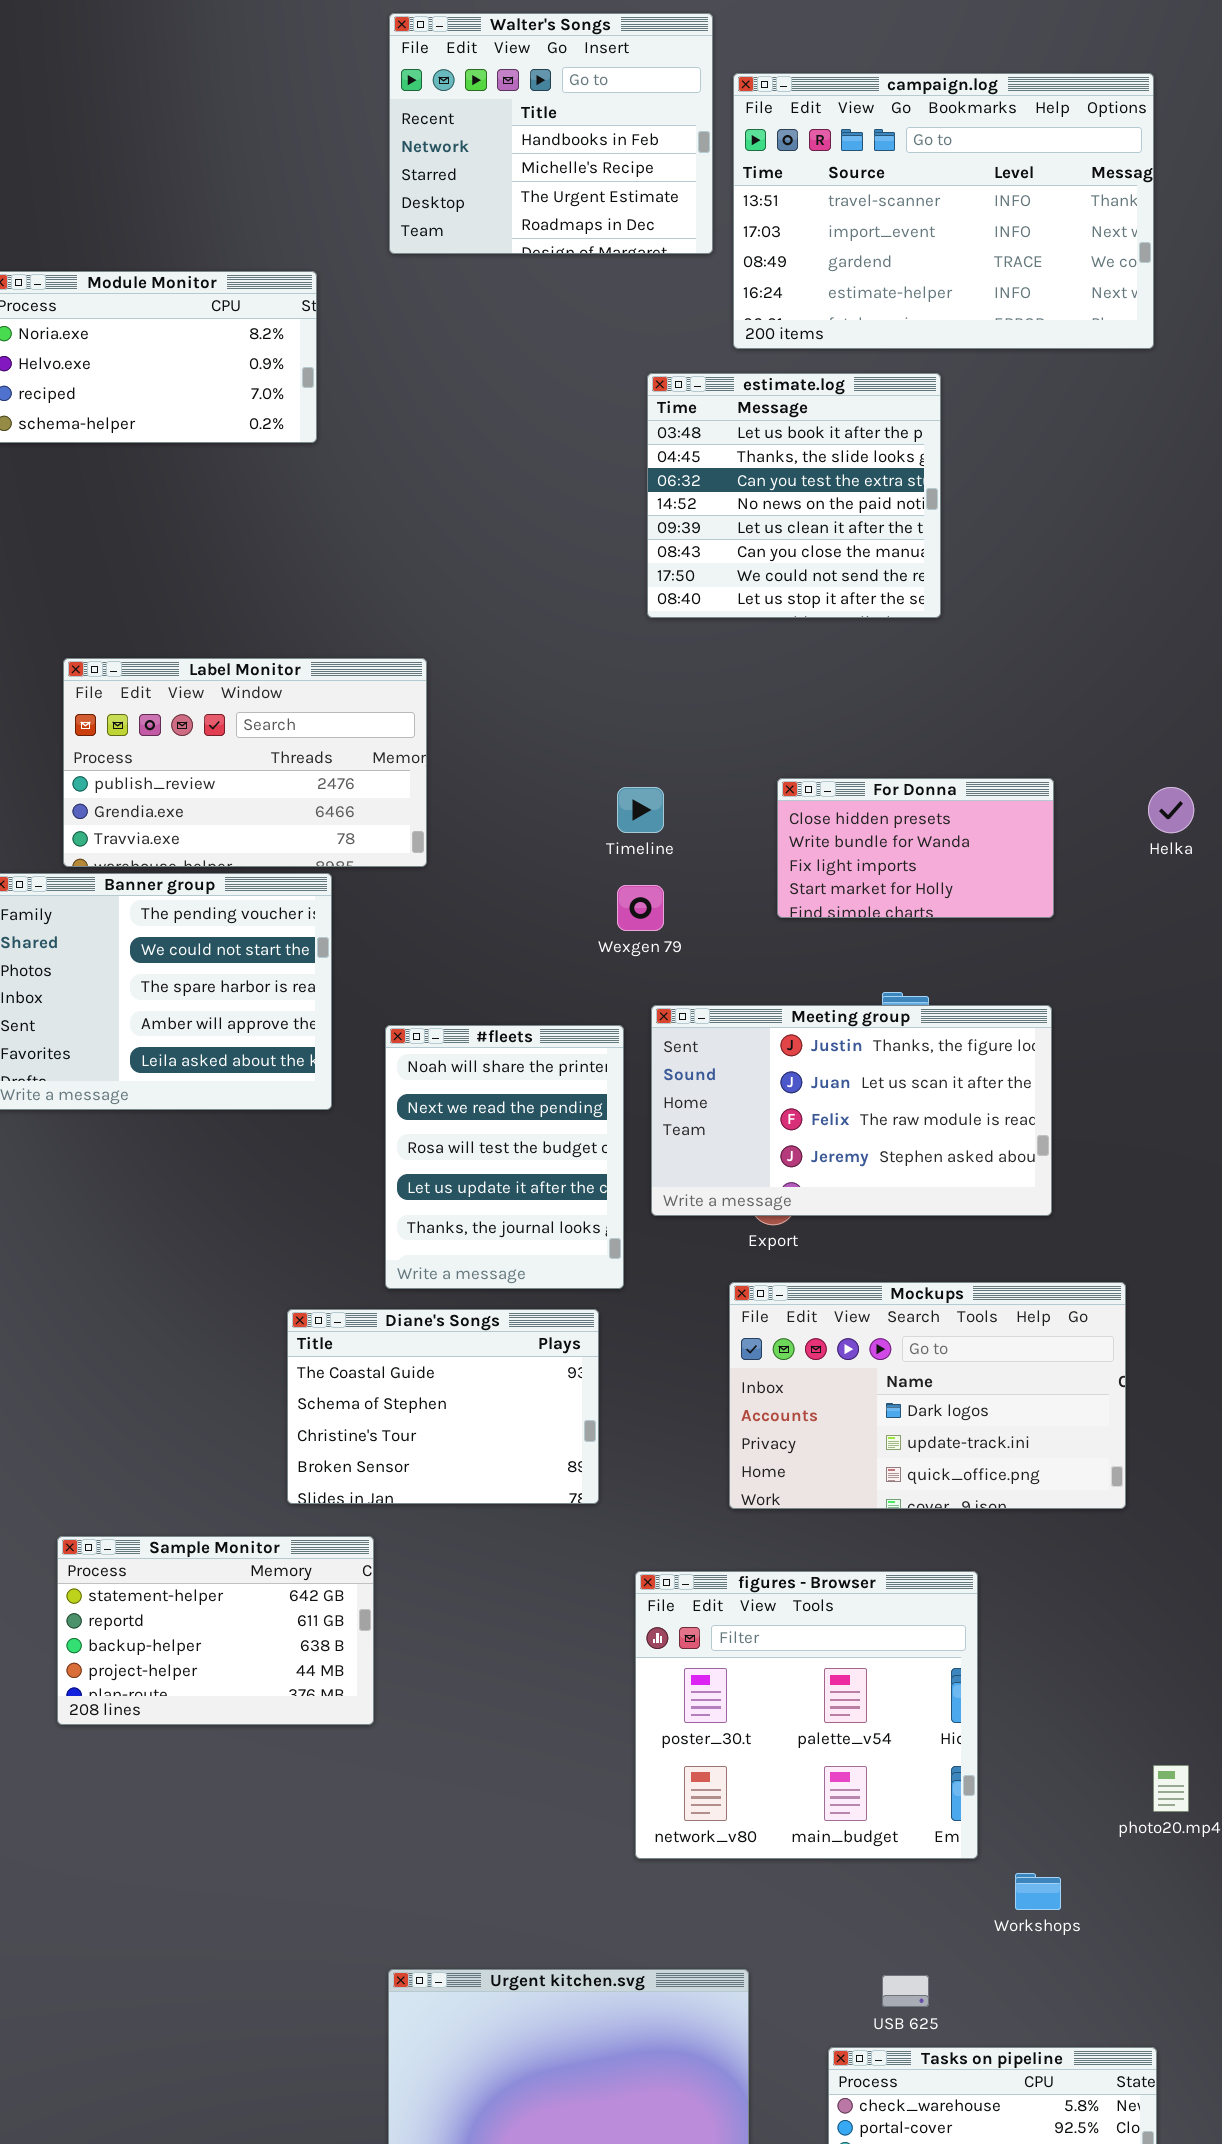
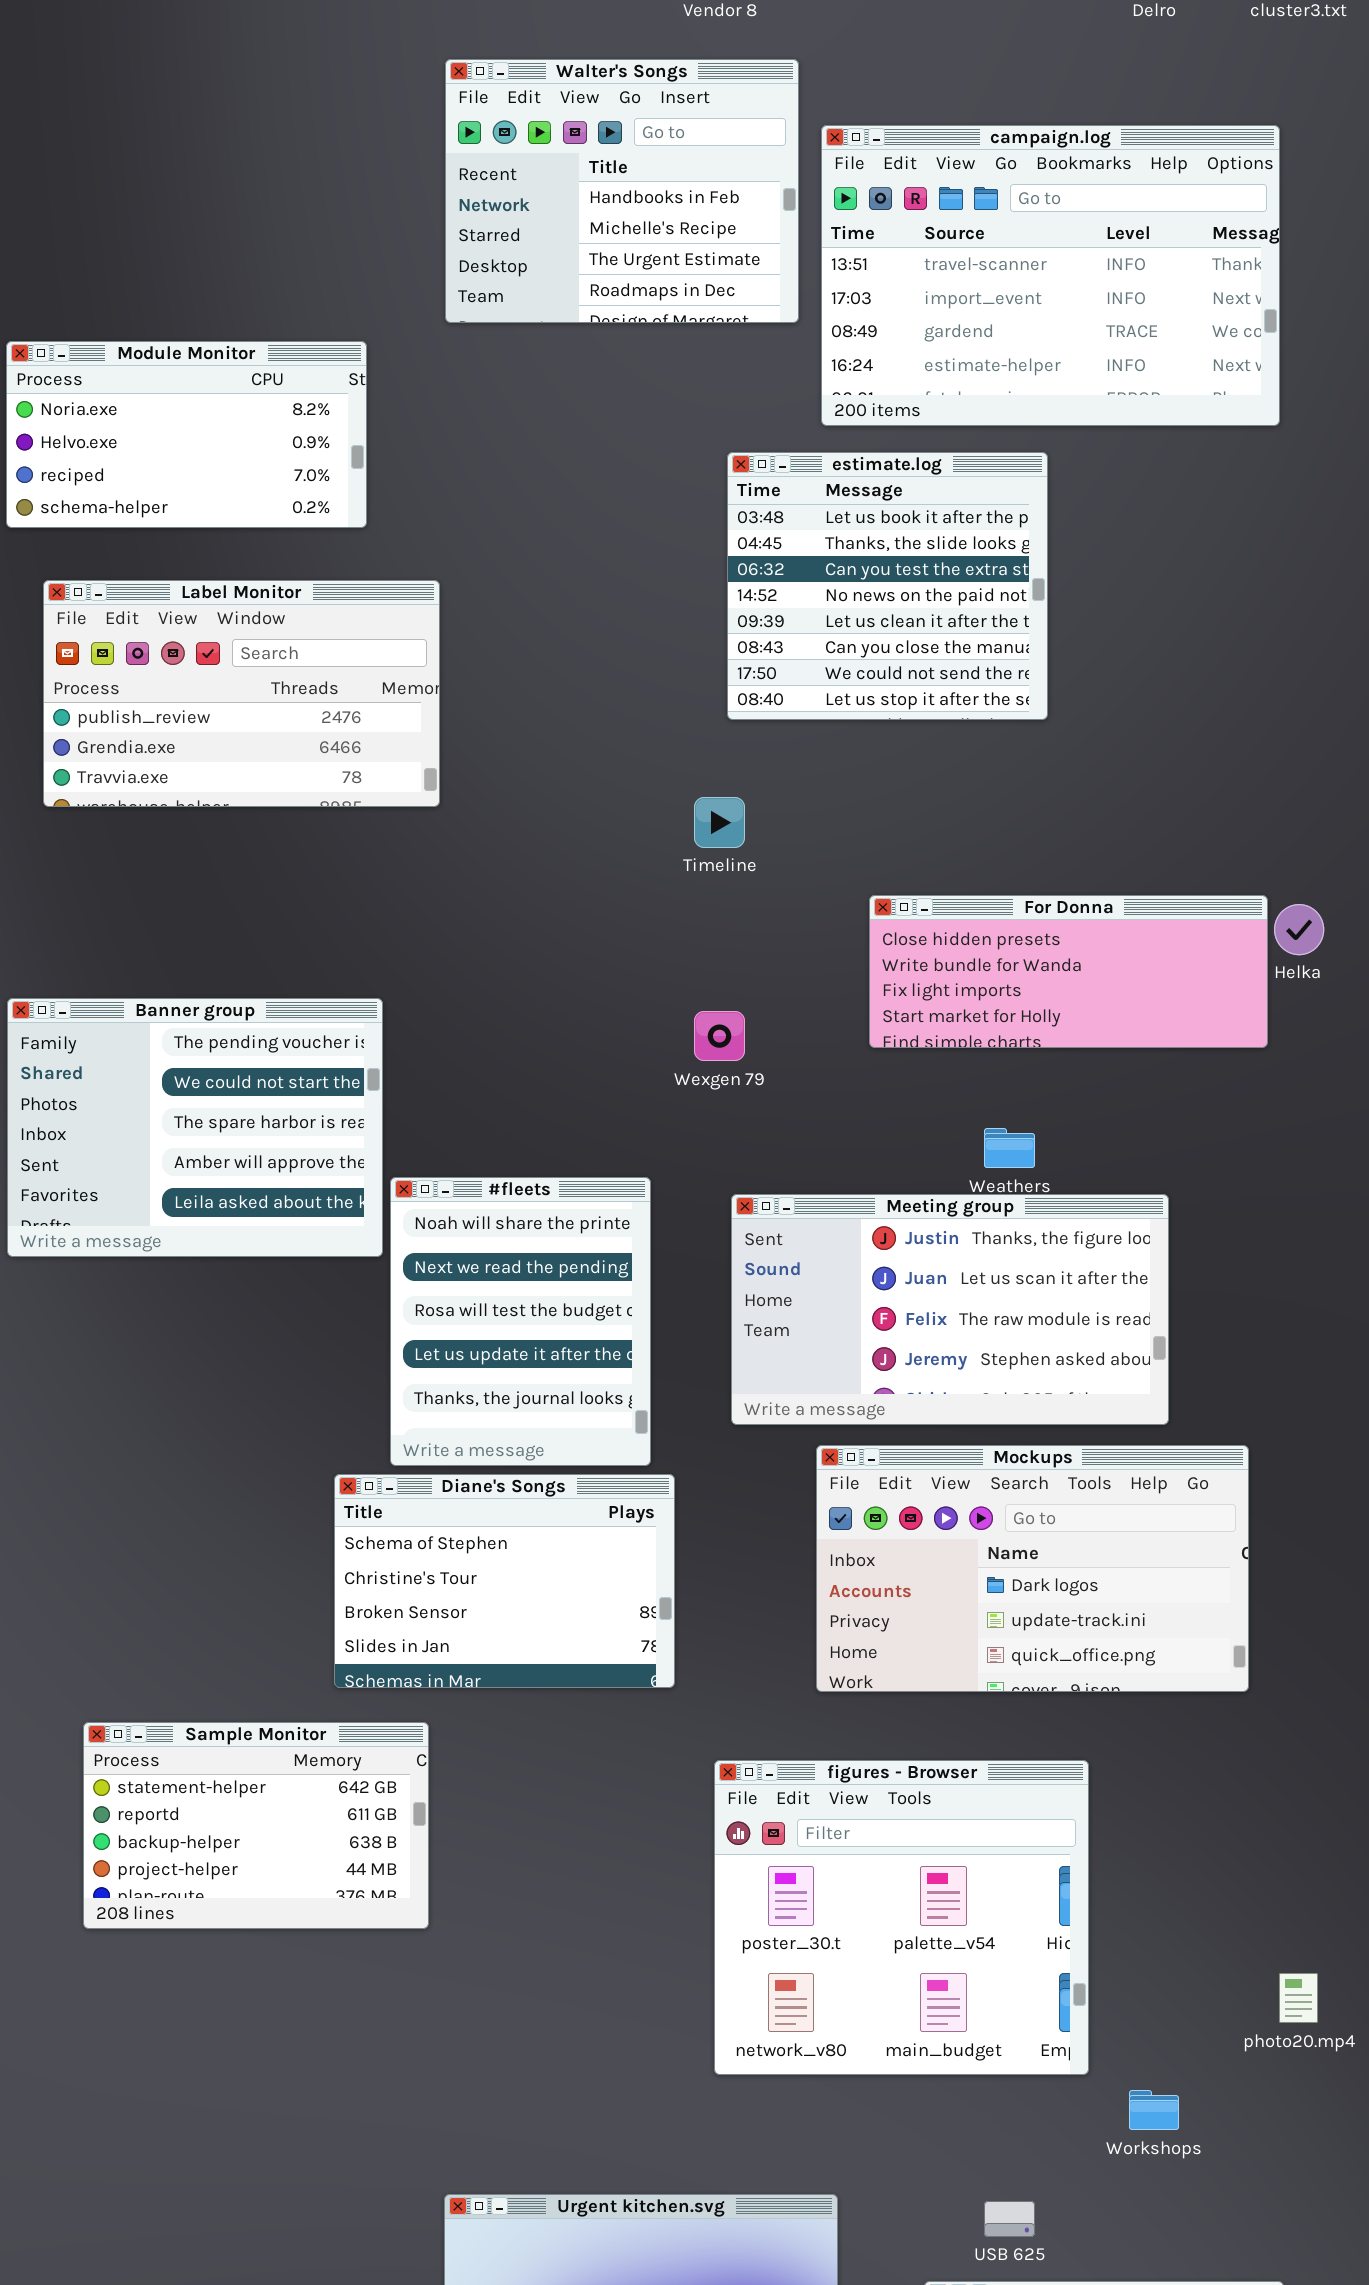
Label Monitor: [63,658,427,867] -> [43,580,440,807], moved
For Donna: [777,778,1054,918] -> [869,895,1268,1048], resized
Timeline: [617,787,664,833] -> [694,797,745,848], moved
Meeting group: [651,1005,1052,1216] -> [731,1194,1169,1425], moved
#fleets: [385,1025,624,1289] -> [390,1177,651,1466], moved
Diane's Songs: [287,1309,599,1504] -> [334,1474,675,1688], scrolled down 1 row

